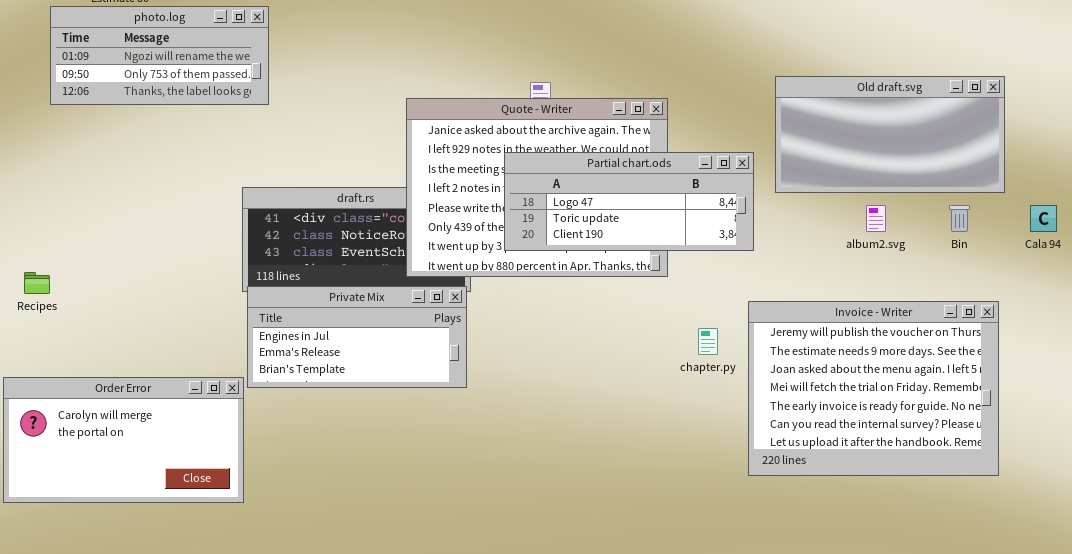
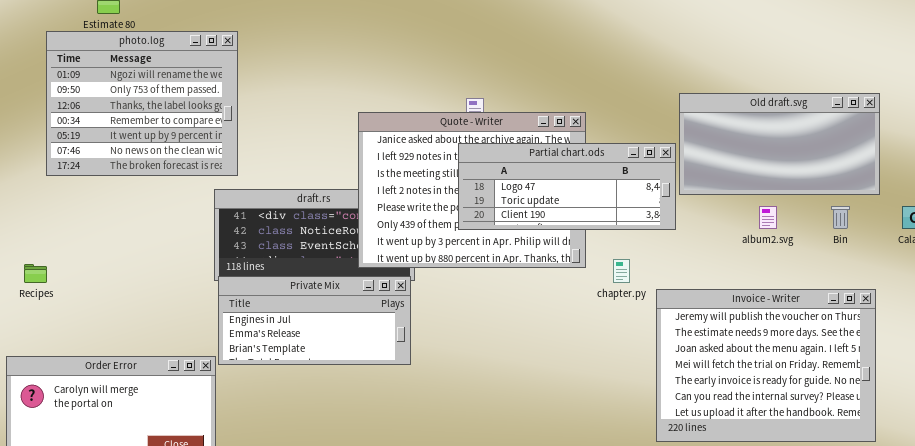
photo.log: [50,6,269,105] -> [46,31,238,176], resized
Partial chart.ods: [504,152,754,251] -> [458,143,676,230], moved
chapter.py: [698,328,718,355] -> [613,259,630,283], moved

